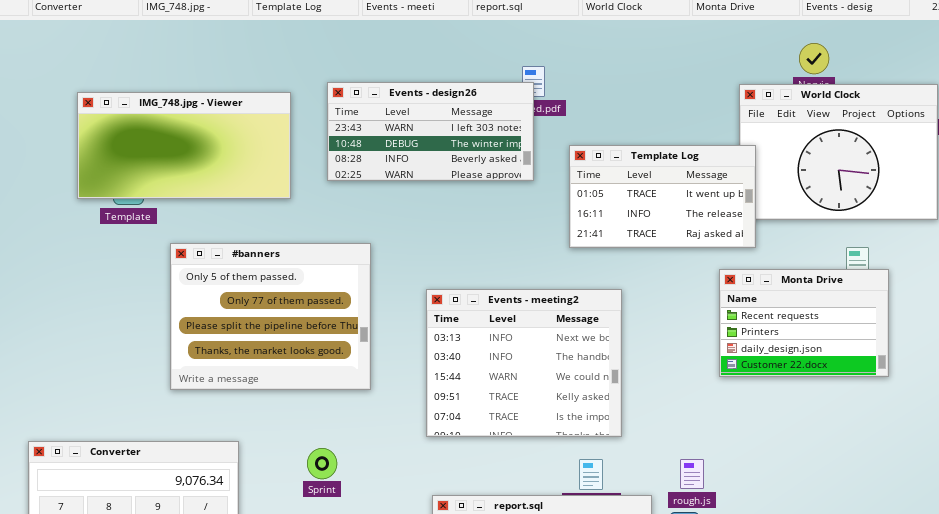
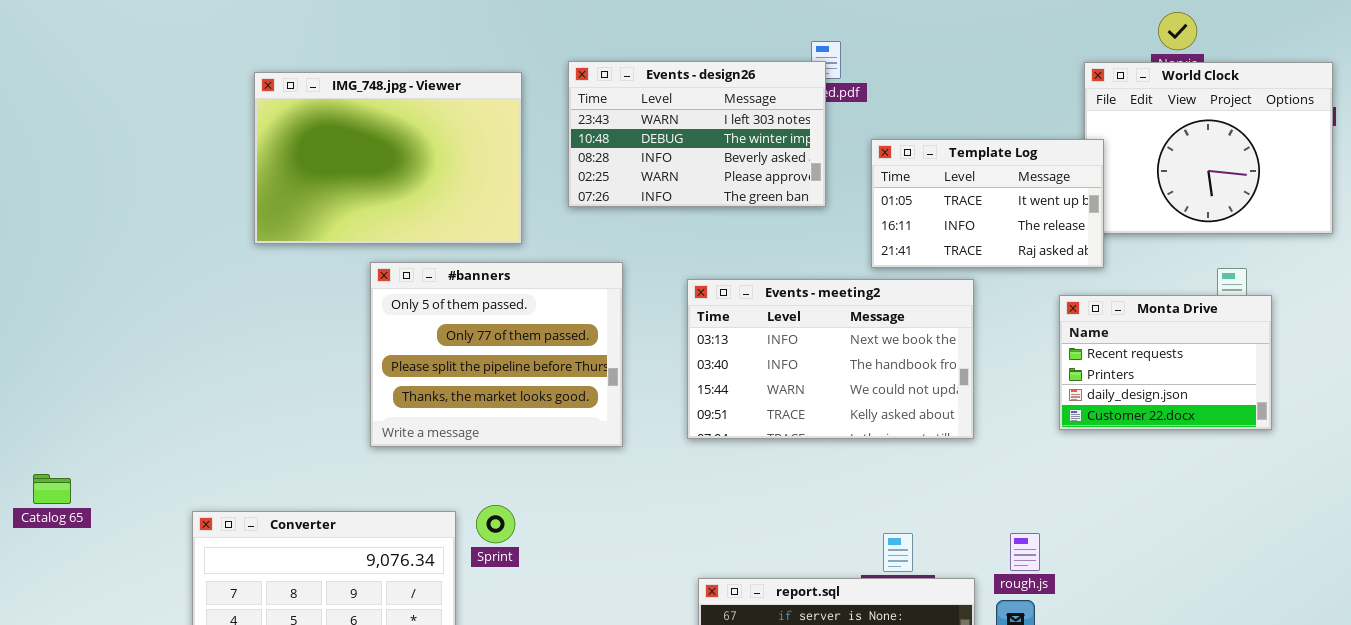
Events - design26: [327,82,534,181] -> [568,61,826,207], resized
IMG_748.jpg - Viewer: [77,92,291,199] -> [254,72,522,244], resized
Events - meeting2: [426,289,622,437] -> [687,279,974,439], moved, resized
Sprint: [307,448,337,479] -> [476,505,515,543], moved

